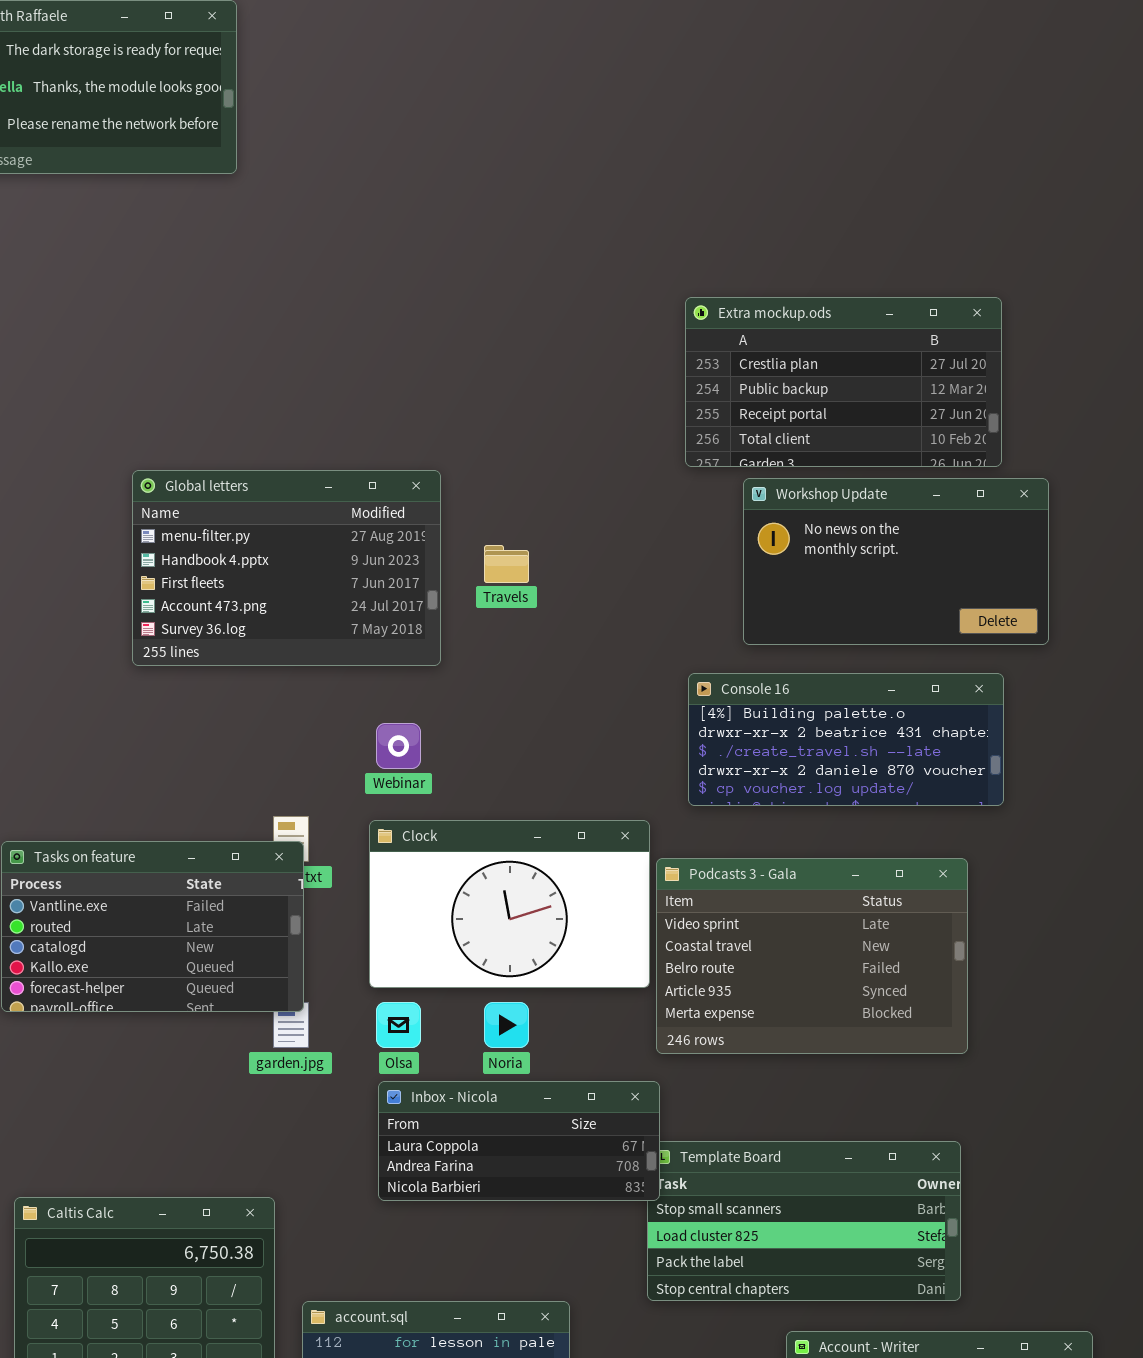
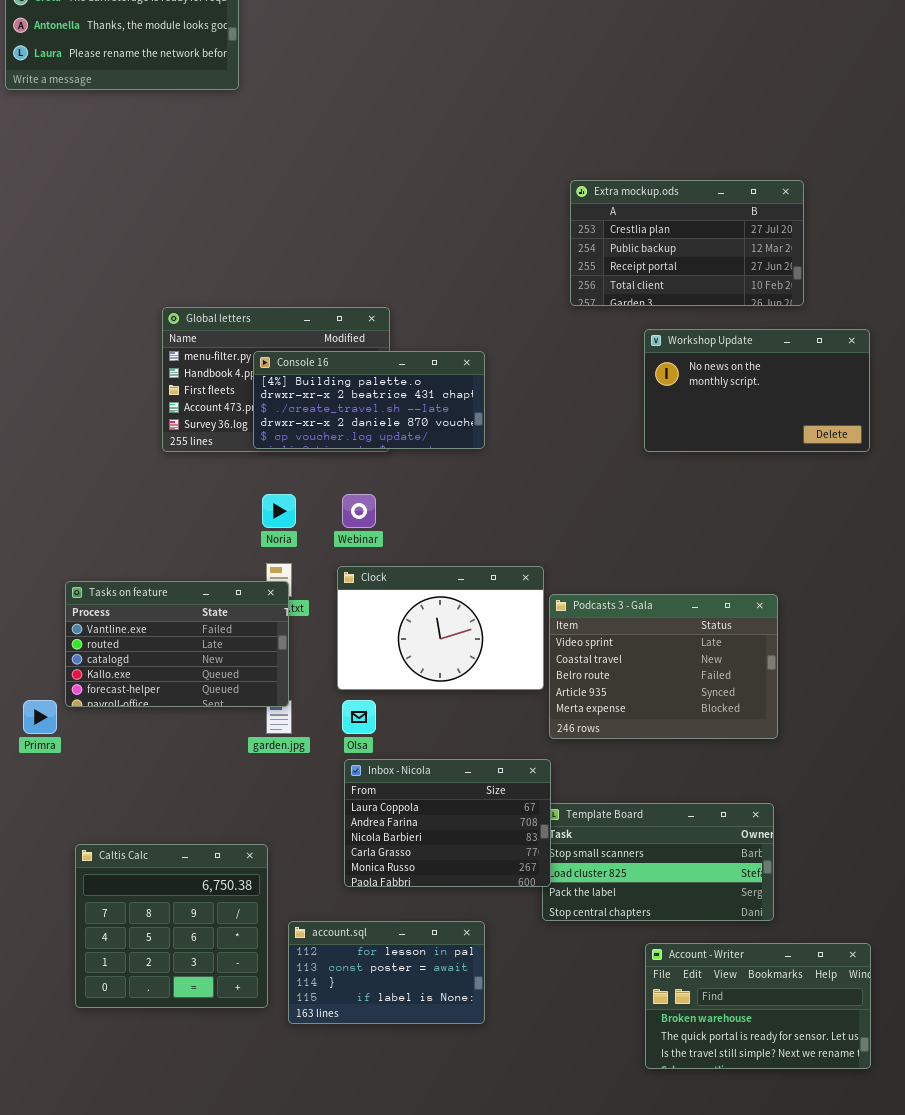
Workshop Update: [743,478,1049,645] -> [644,329,870,452], moved
Console 16: [688,673,1004,806] -> [253,351,485,449], moved
Noria: [484,1002,529,1048] -> [262,494,296,528], moved
Inbox - Nicola: [378,1081,660,1201] -> [344,759,551,887], resized

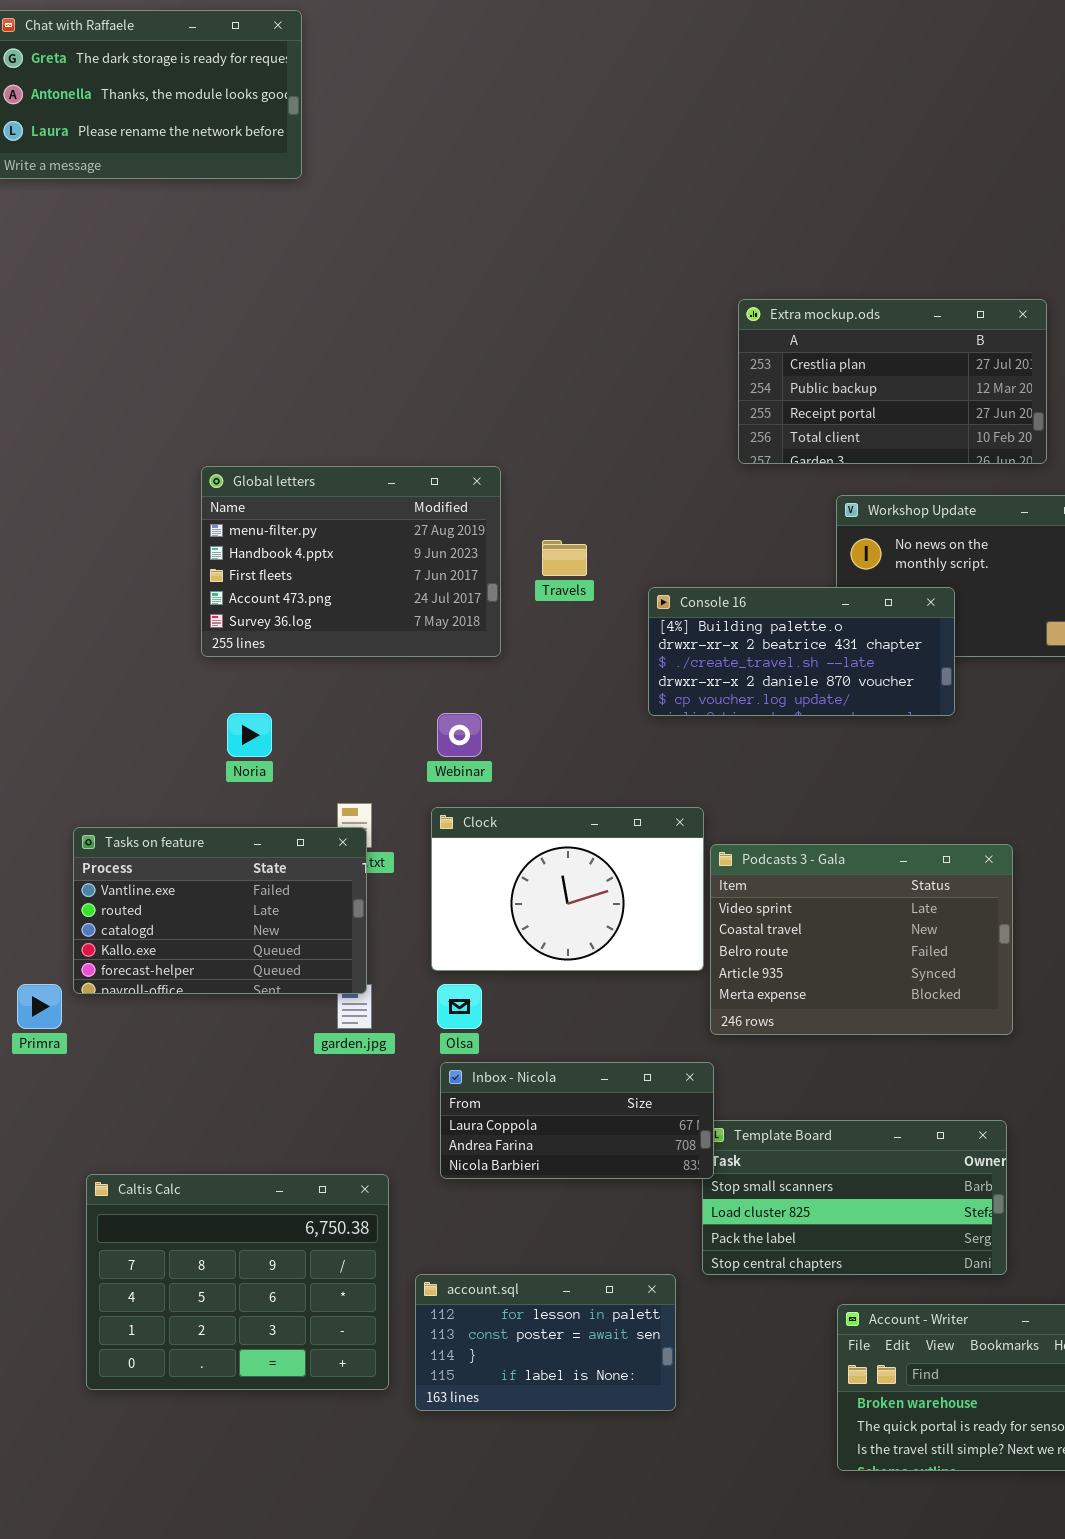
Console 16: [253,351,485,449] -> [648,587,955,716], moved
Noria: [262,494,296,528] -> [227,713,272,757], moved
Inbox - Nicola: [344,759,551,887] -> [440,1062,714,1179], resized
Caltis Calc: [75,844,268,1008] -> [86,1174,389,1390], resized
account.sql: [288,921,485,1024] -> [415,1274,676,1411], moved

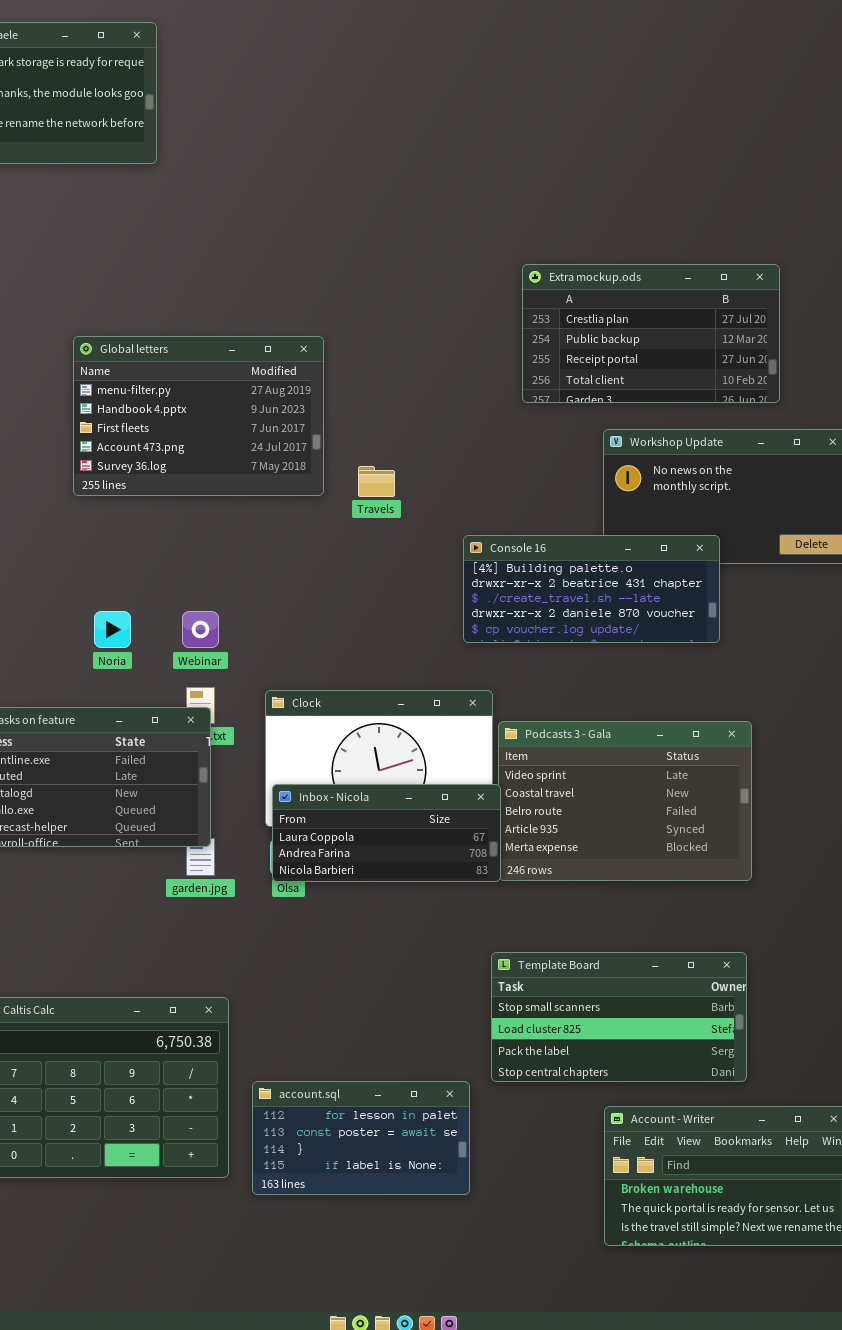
Global letters: [201,466,501,657] -> [73,336,324,496], moved
Console 16: [648,587,955,716] -> [463,535,720,643], moved
Webinar: [437,713,482,757] -> [182,611,219,648], moved
Inbox - Nicola: [440,1062,714,1179] -> [272,784,501,882], moved

